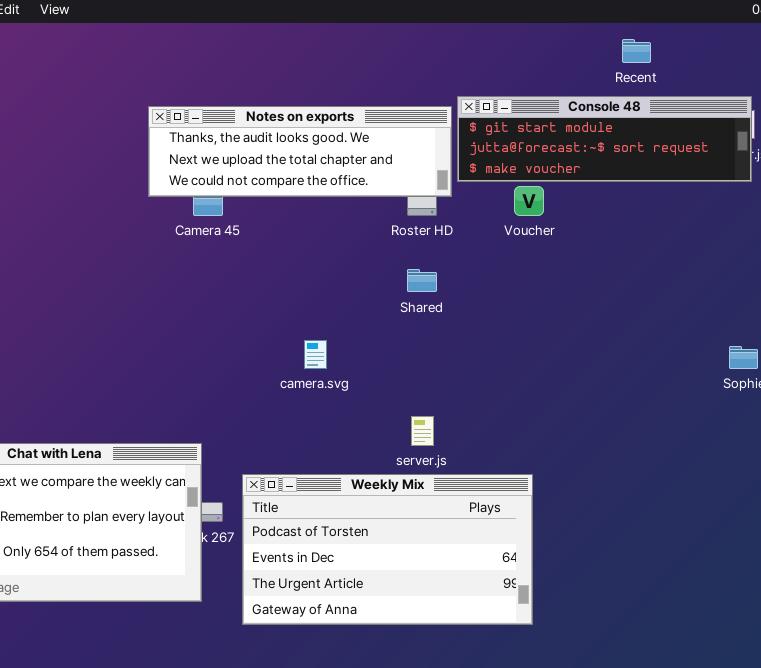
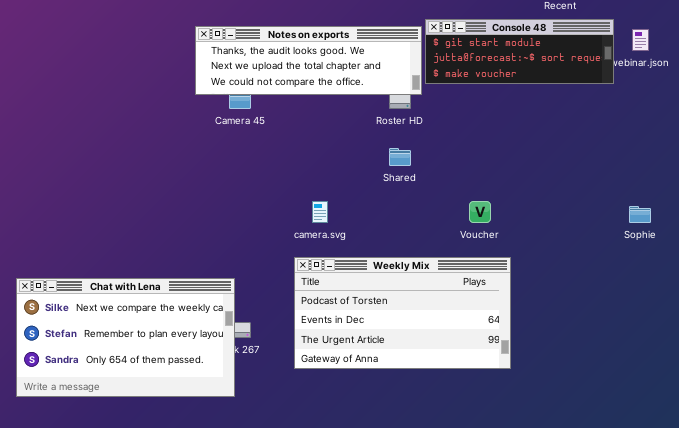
Console 48: [457,96,752,182] -> [425,19,614,84], resized
Voucher: [514,186,544,216] -> [469,201,491,223], moved
Weekly Mix: [242,474,533,625] -> [294,257,511,369], moved

